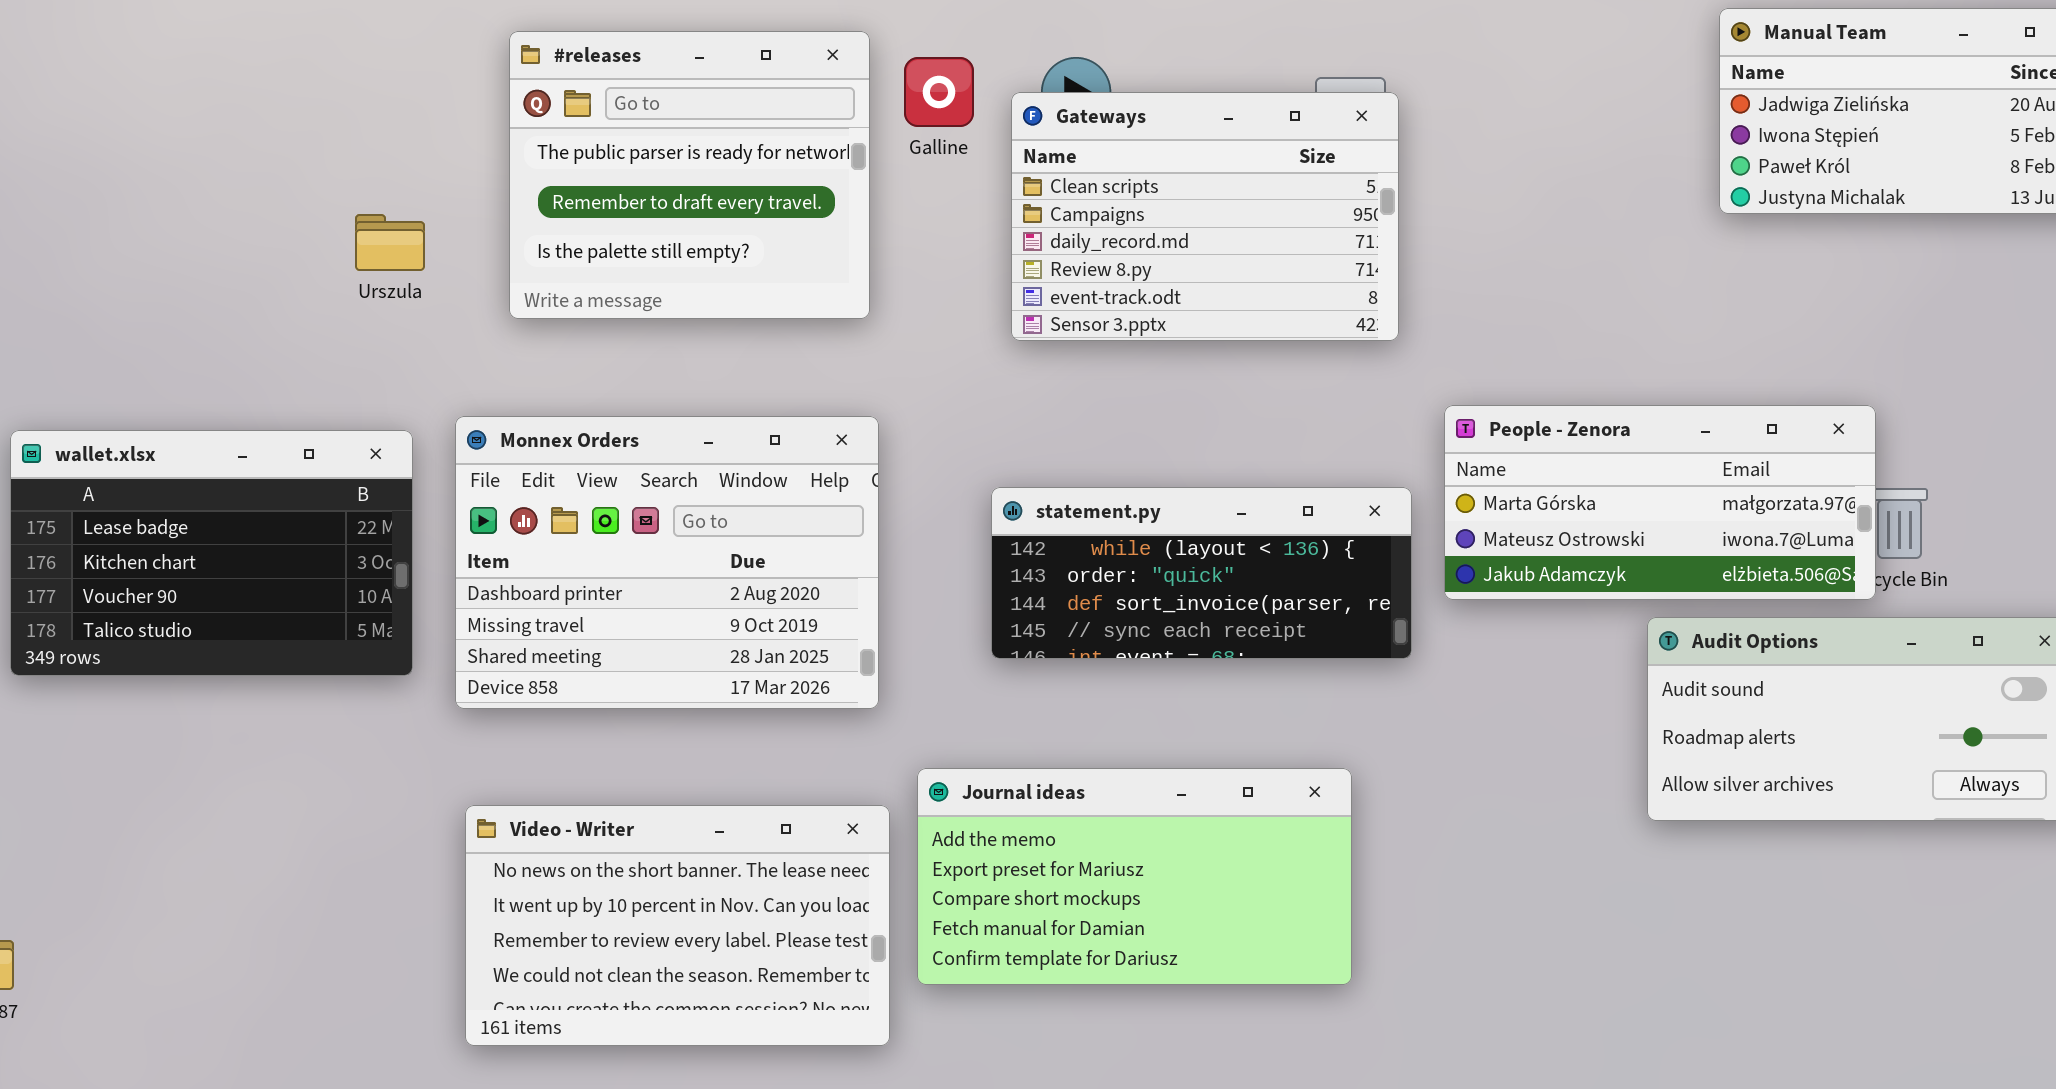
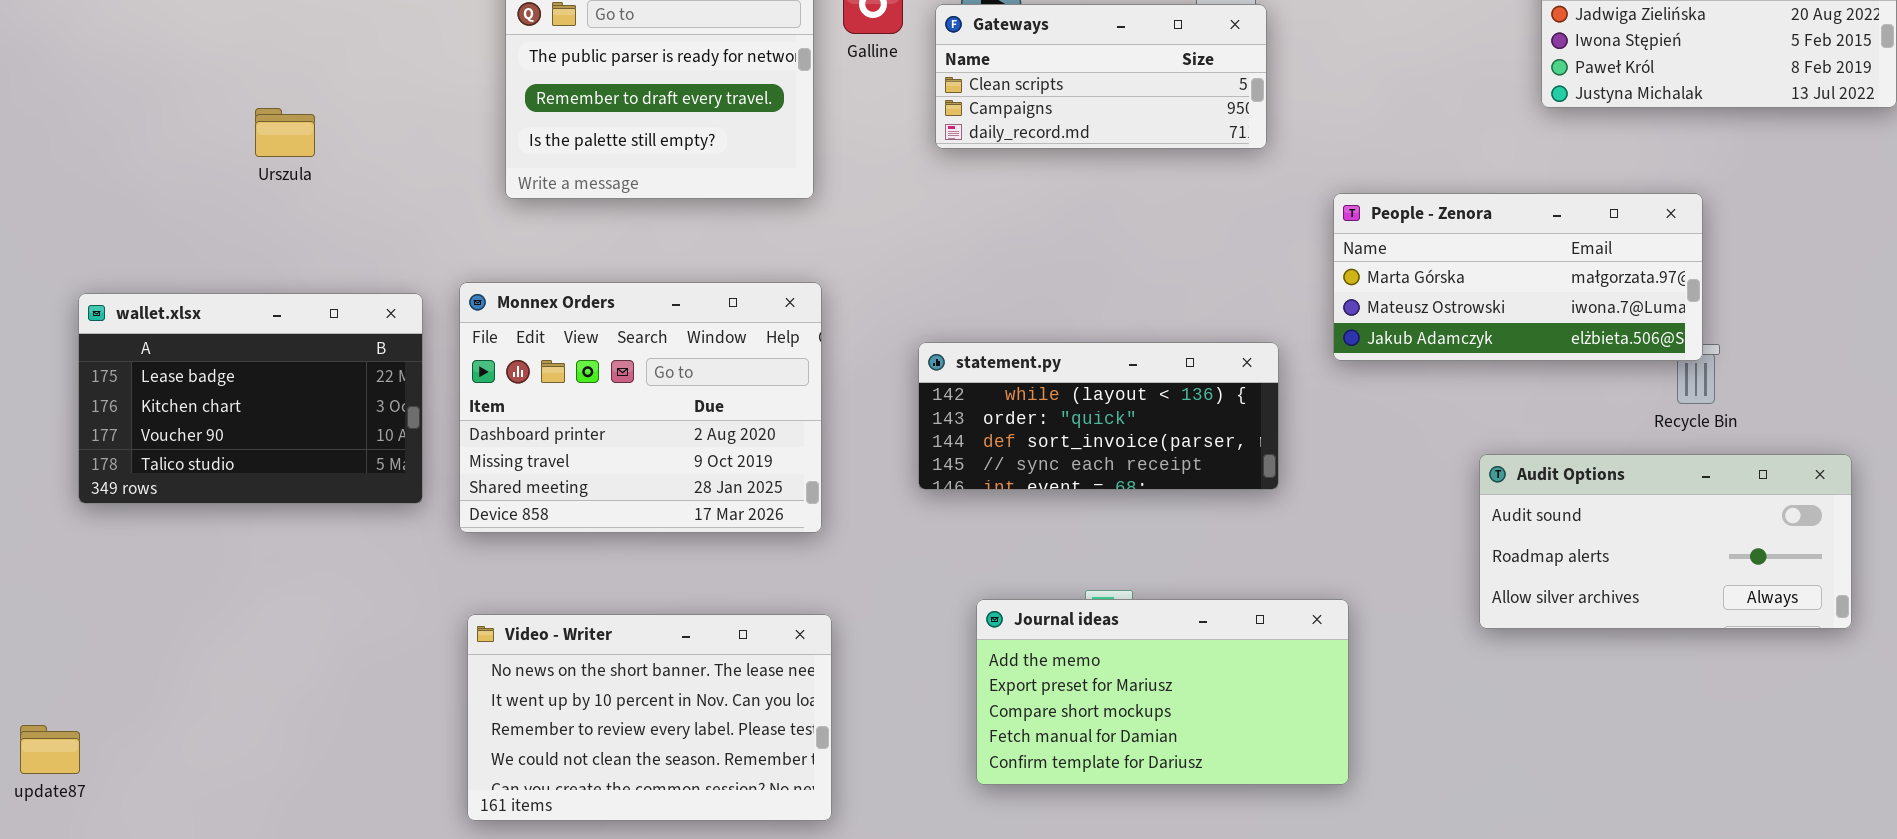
Gateways: [1011,92,1399,341] -> [935,4,1267,149], resized
Urszula: [355,214,425,271] -> [255,108,315,157], moved
People - Zenora: [1444,405,1876,600] -> [1333,193,1703,361], moved
Journal ideas: [917,768,1352,985] -> [976,599,1349,785], moved

